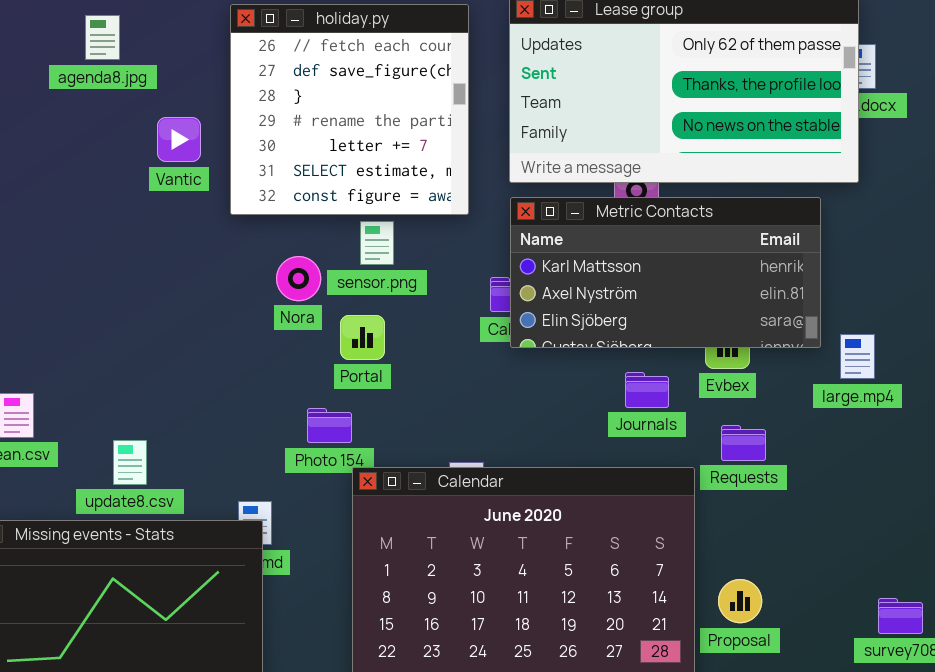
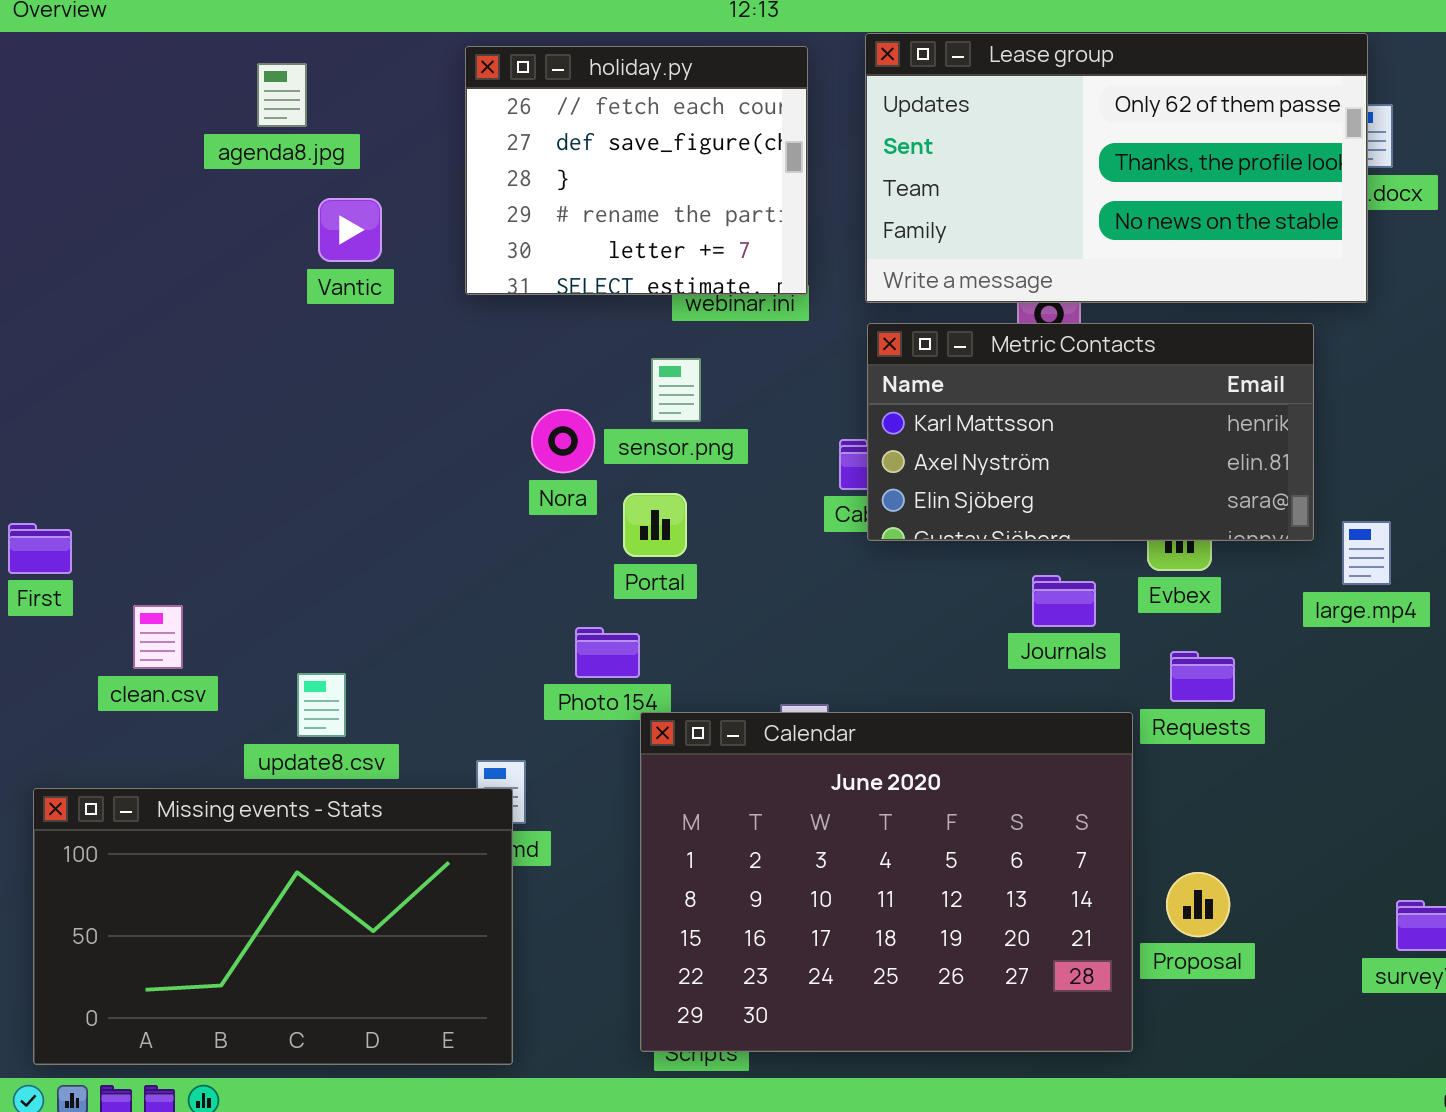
holiday.py: [230,4,469,215] -> [465,46,808,295], resized
Vantic: [157,117,201,162] -> [318,198,382,262], moved

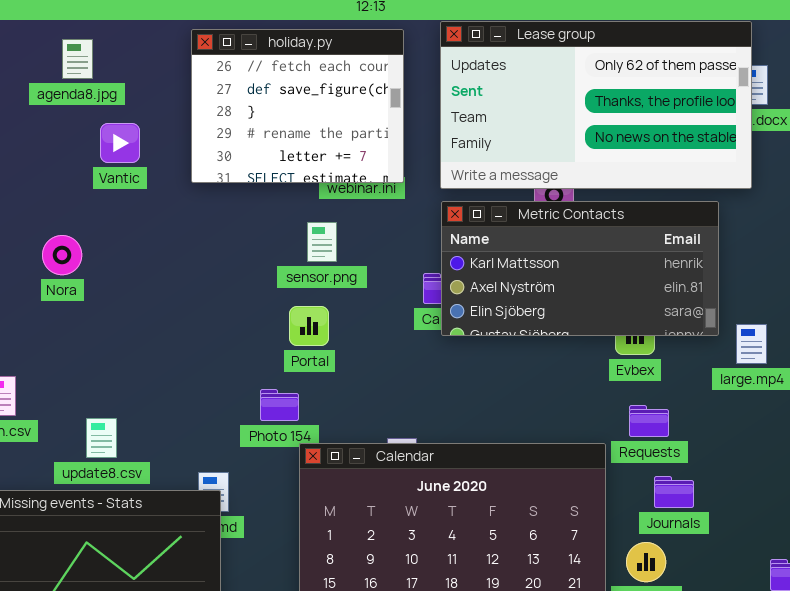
Nora: [531,409,595,473] -> [42,235,82,275], moved
Journals: [1032,575,1096,627] -> [654,476,694,508], moved

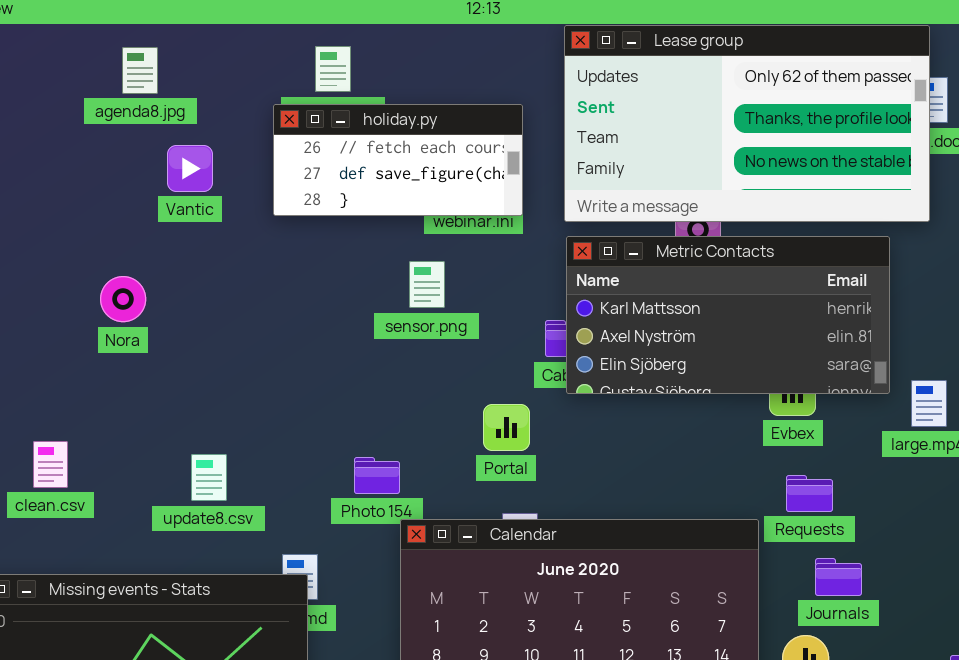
holiday.py: [191,29,404,183] -> [273,104,523,216], resized
Portal: [289,306,329,346] -> [483,404,530,451], moved
update8.csv: [86,418,117,458] -> [191,454,227,501], moved

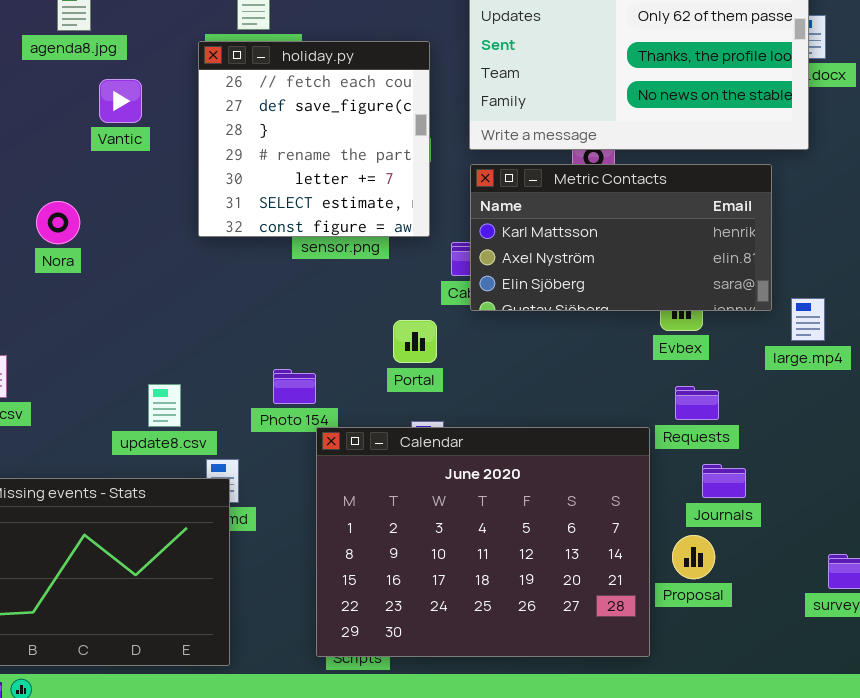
holiday.py: [273,104,523,216] -> [198,41,430,237], resized
update8.csv: [191,454,227,501] -> [148,384,181,427], moved

